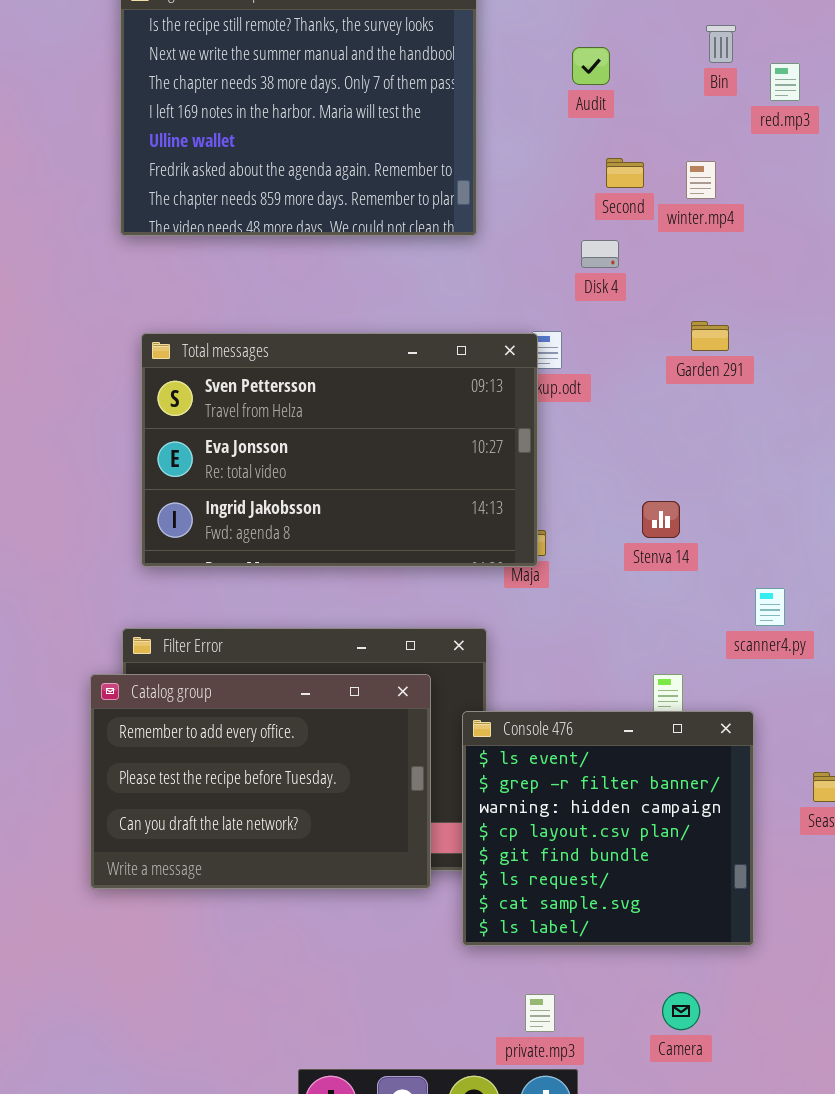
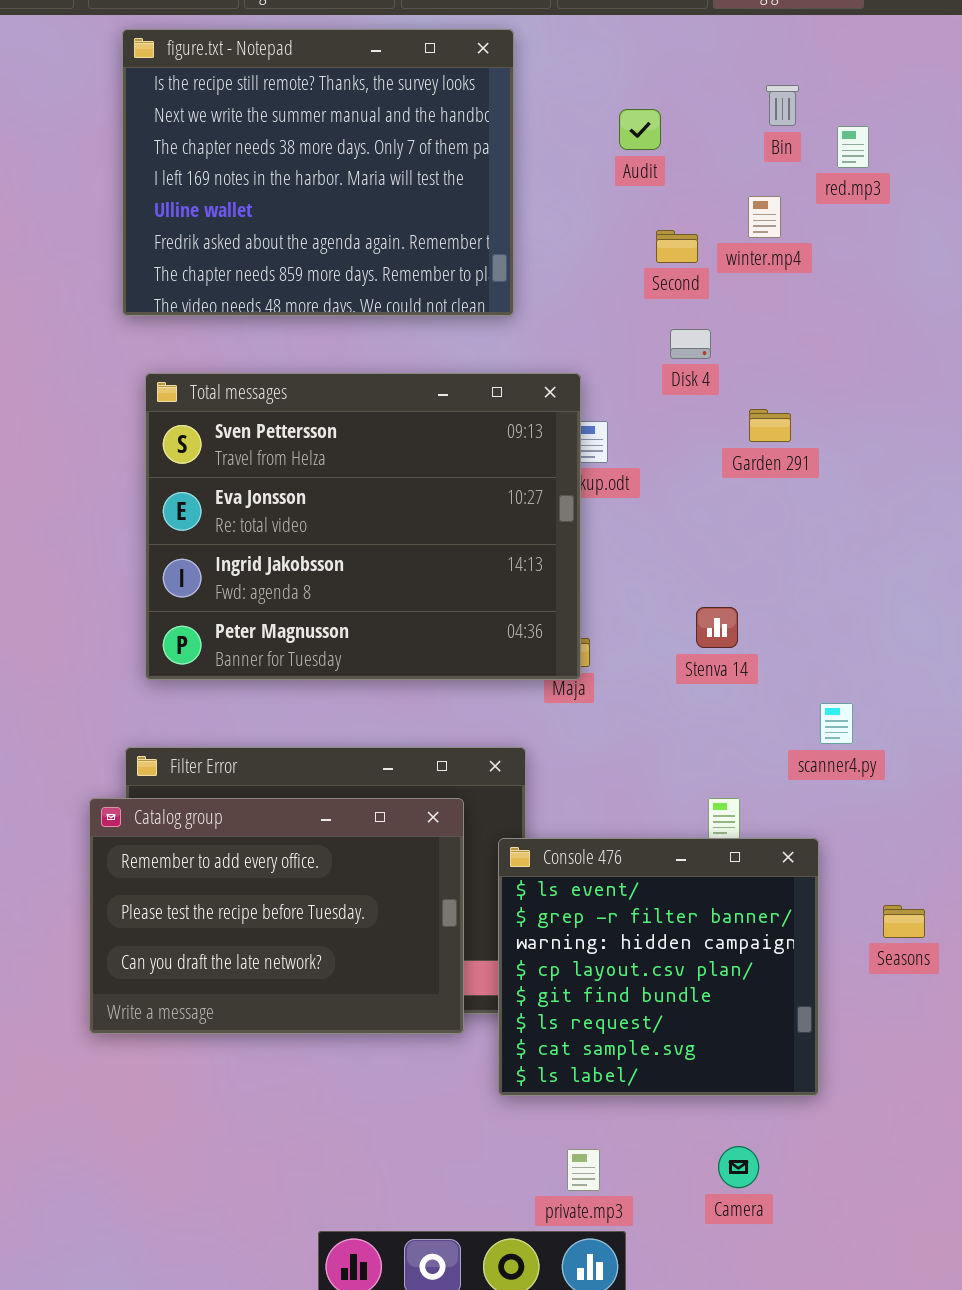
winter.mp4: [686,161,716,199] -> [748,196,781,238], moved
Disk 4: [581,240,619,268] -> [670,329,711,359], moved
Total messages: [141,333,538,567] -> [145,373,581,680], resized

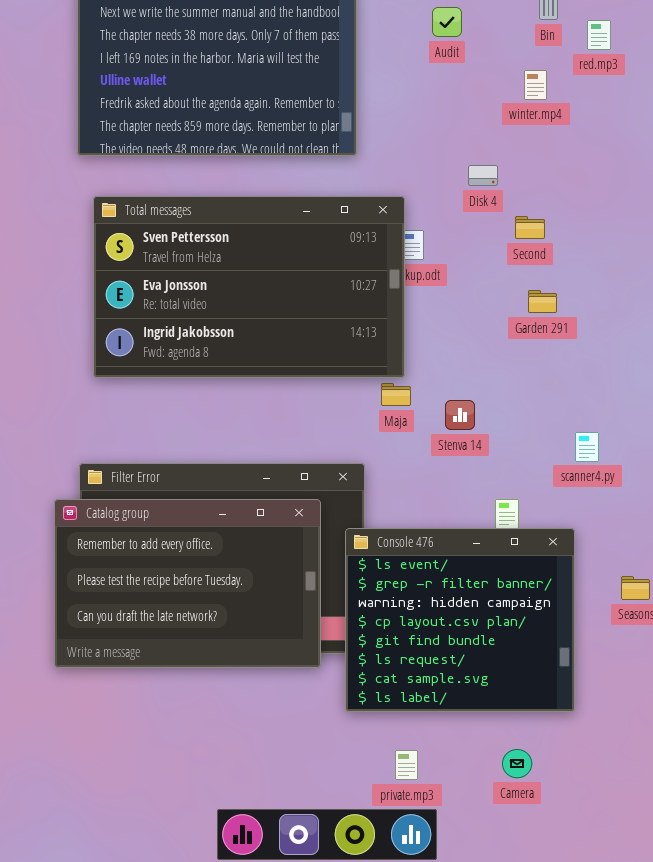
Second: [656,230,698,263] -> [515,216,545,239], moved
Total messages: [145,373,581,680] -> [93,196,405,378], resized
Garden 291: [749,409,791,442] -> [528,290,557,313], moved
Stenva 14: [696,607,738,648] -> [445,400,475,430], moved

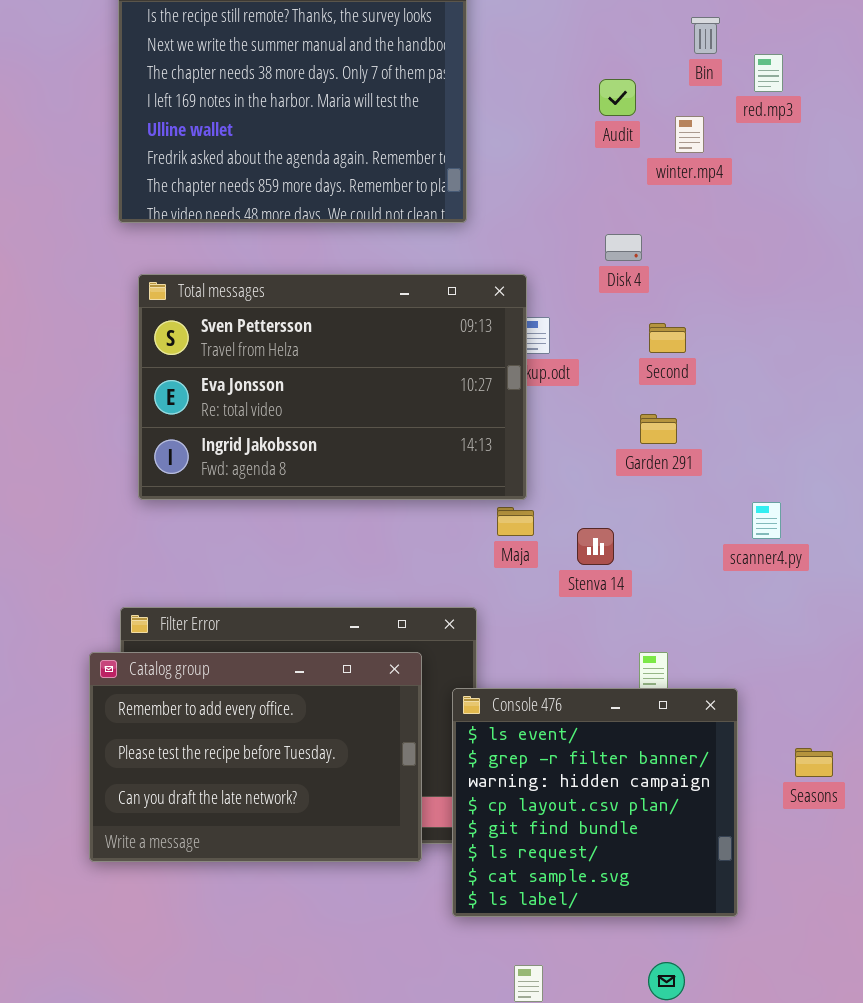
Audit: [432,7,462,37] -> [599,79,636,116], moved
Second: [515,216,545,239] -> [649,323,686,353], moved
Garden 291: [528,290,557,313] -> [640,414,677,444], moved
scanner4.py: [575,432,599,462] -> [752,502,781,539], moved

